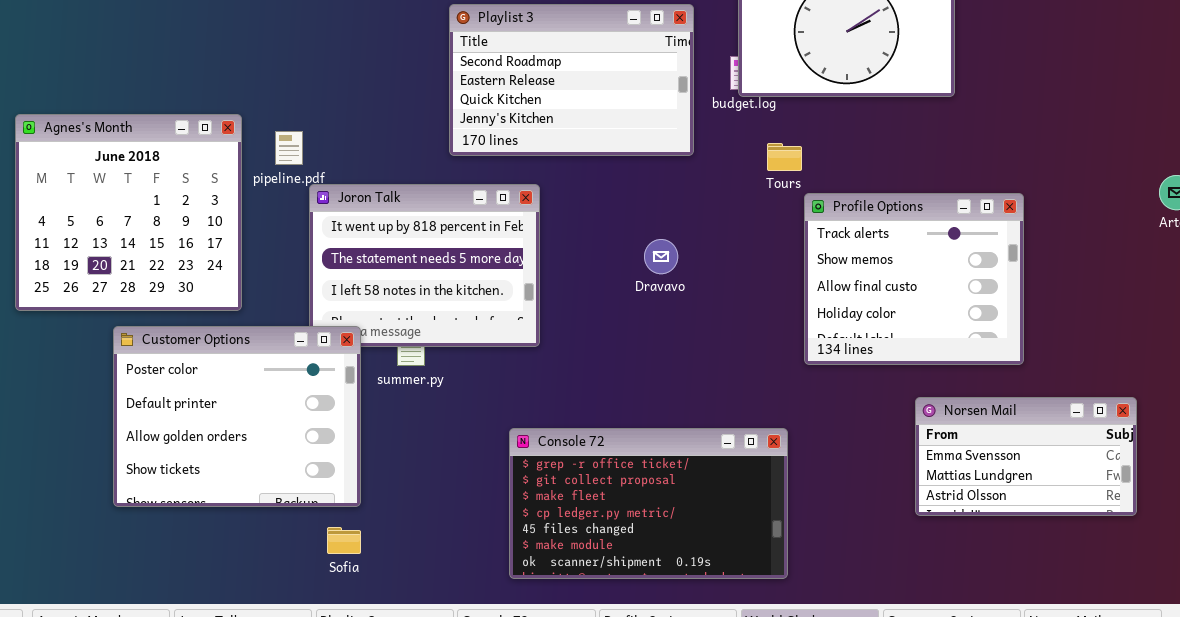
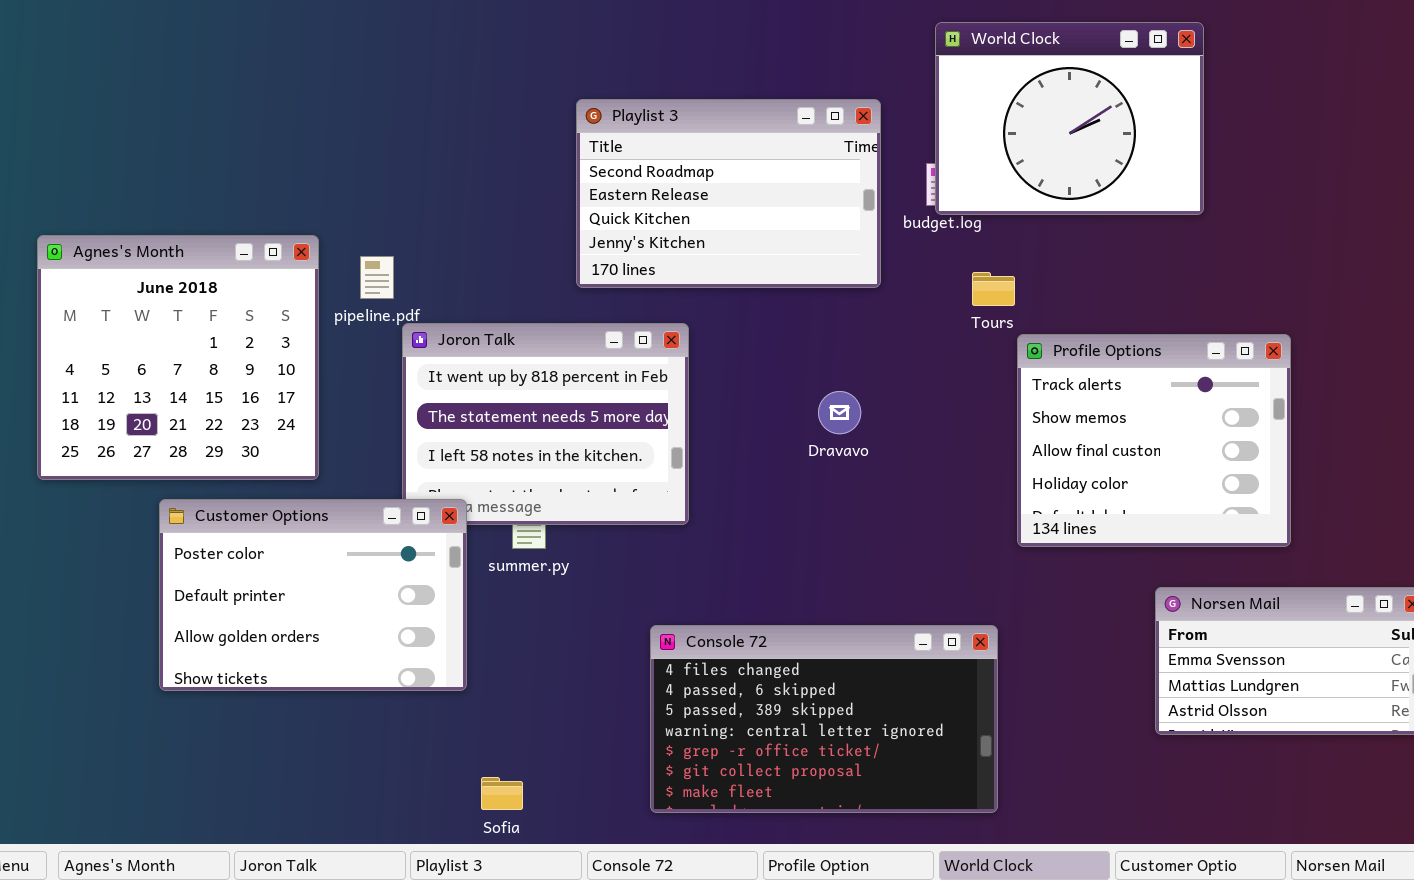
Customer Options: [113,326,361,507] -> [159,499,467,691], resized
Console 72: [509,428,788,579] -> [650,625,998,813], scrolled up 4 rows
Sofia: [327,527,361,554] -> [481,777,523,810], moved

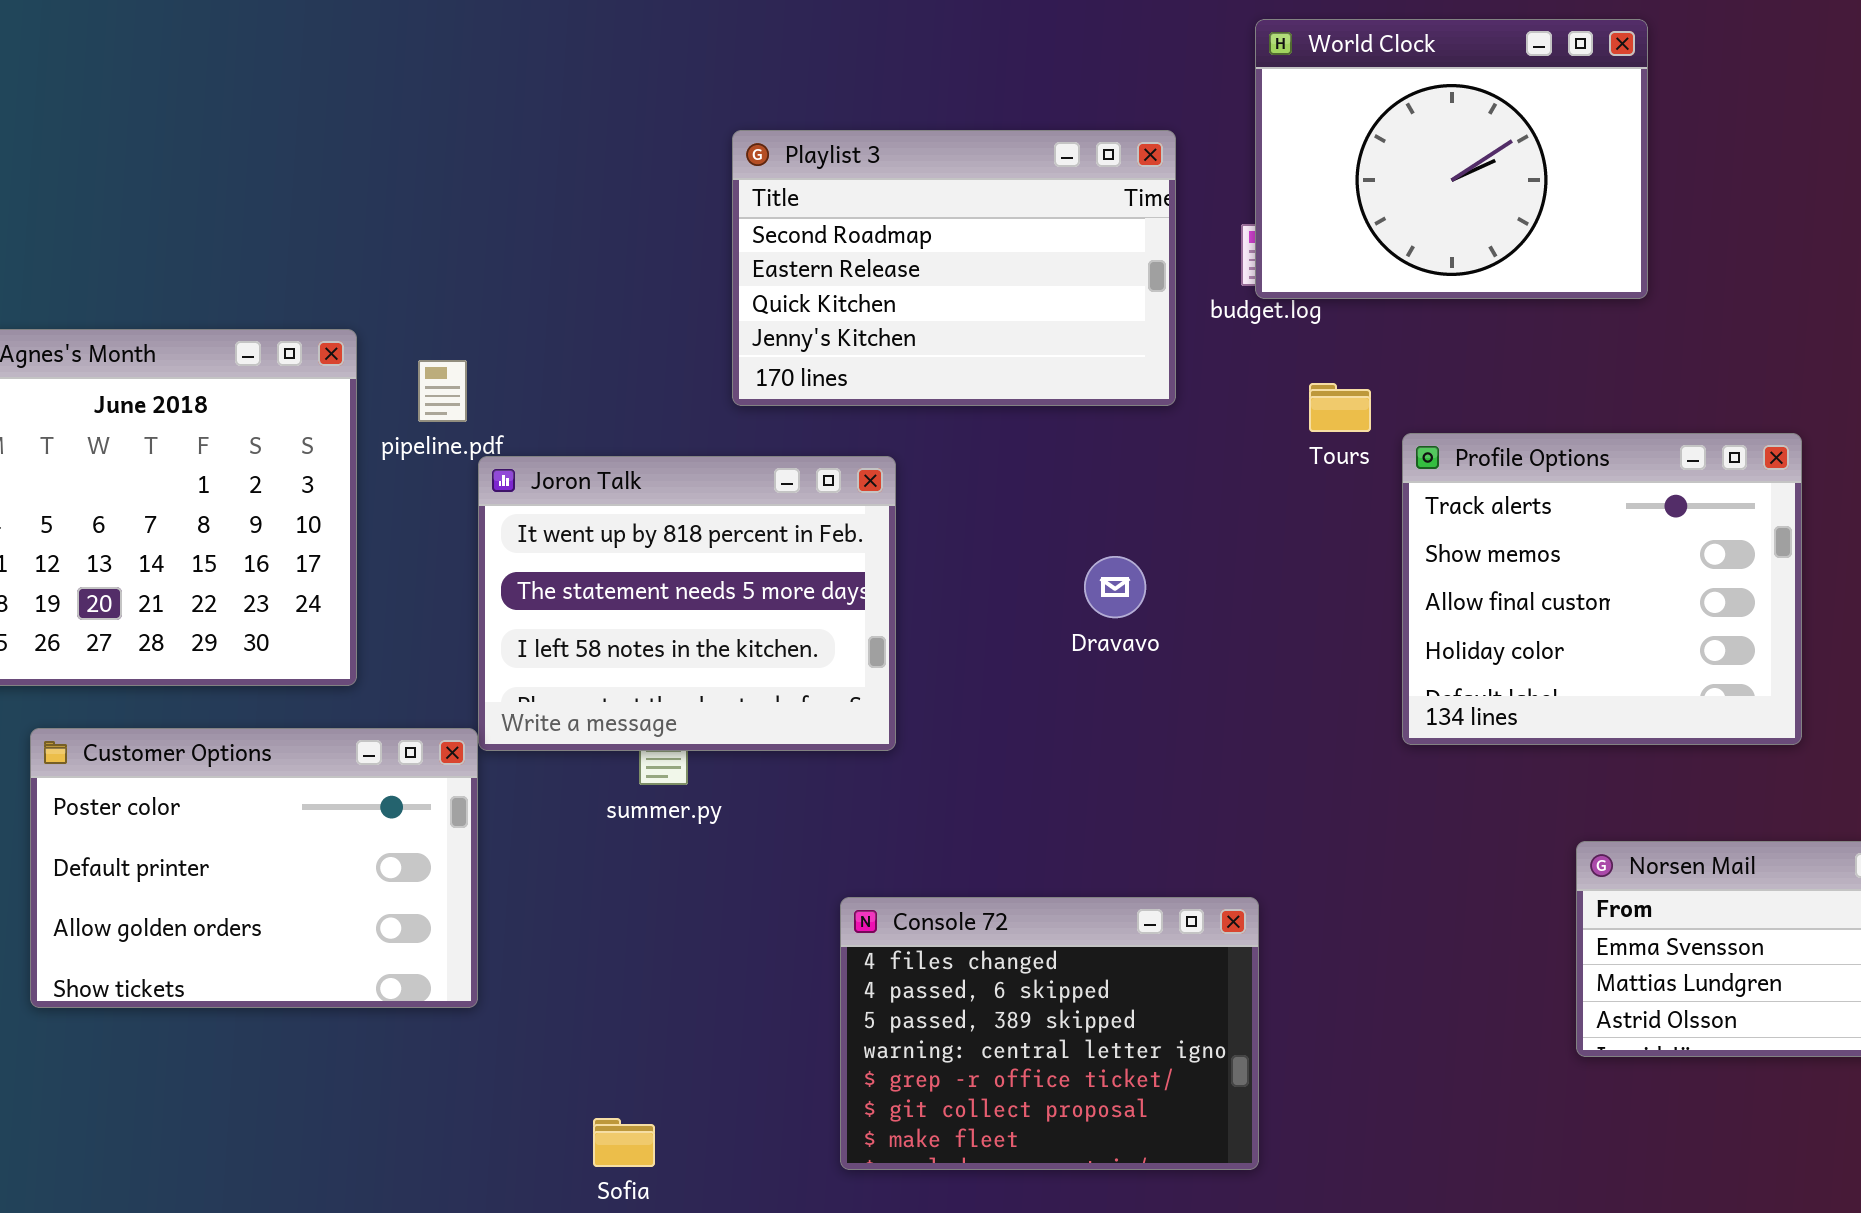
Profile Options: [1017,334,1291,547] -> [1402,433,1802,745], moved
Customer Options: [159,499,467,691] -> [30,728,478,1008], moved
Console 72: [650,625,998,813] -> [840,897,1259,1170], resized

